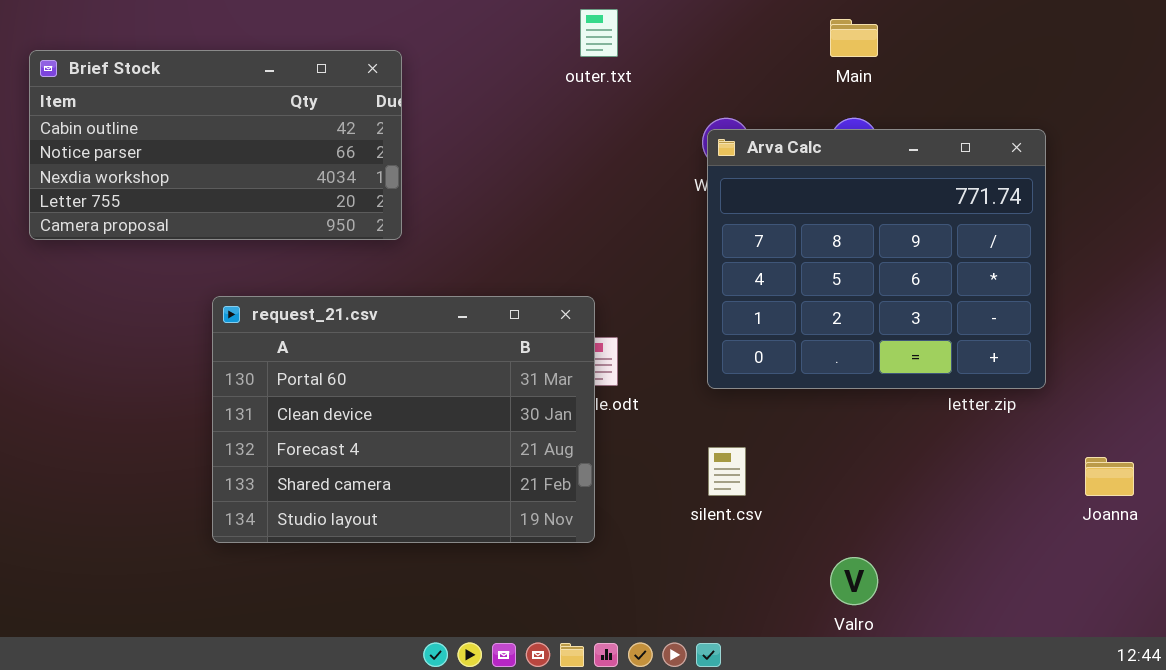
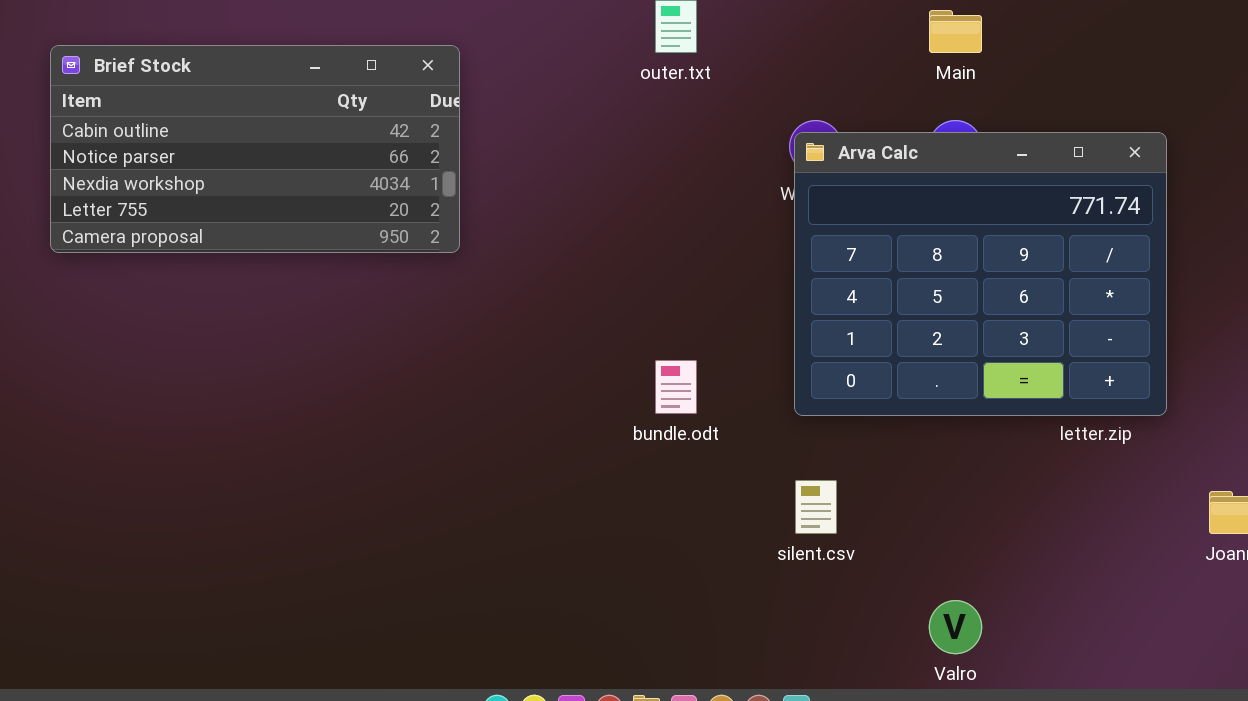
request_21.csv: [212,296,595,543] -> none, closed

